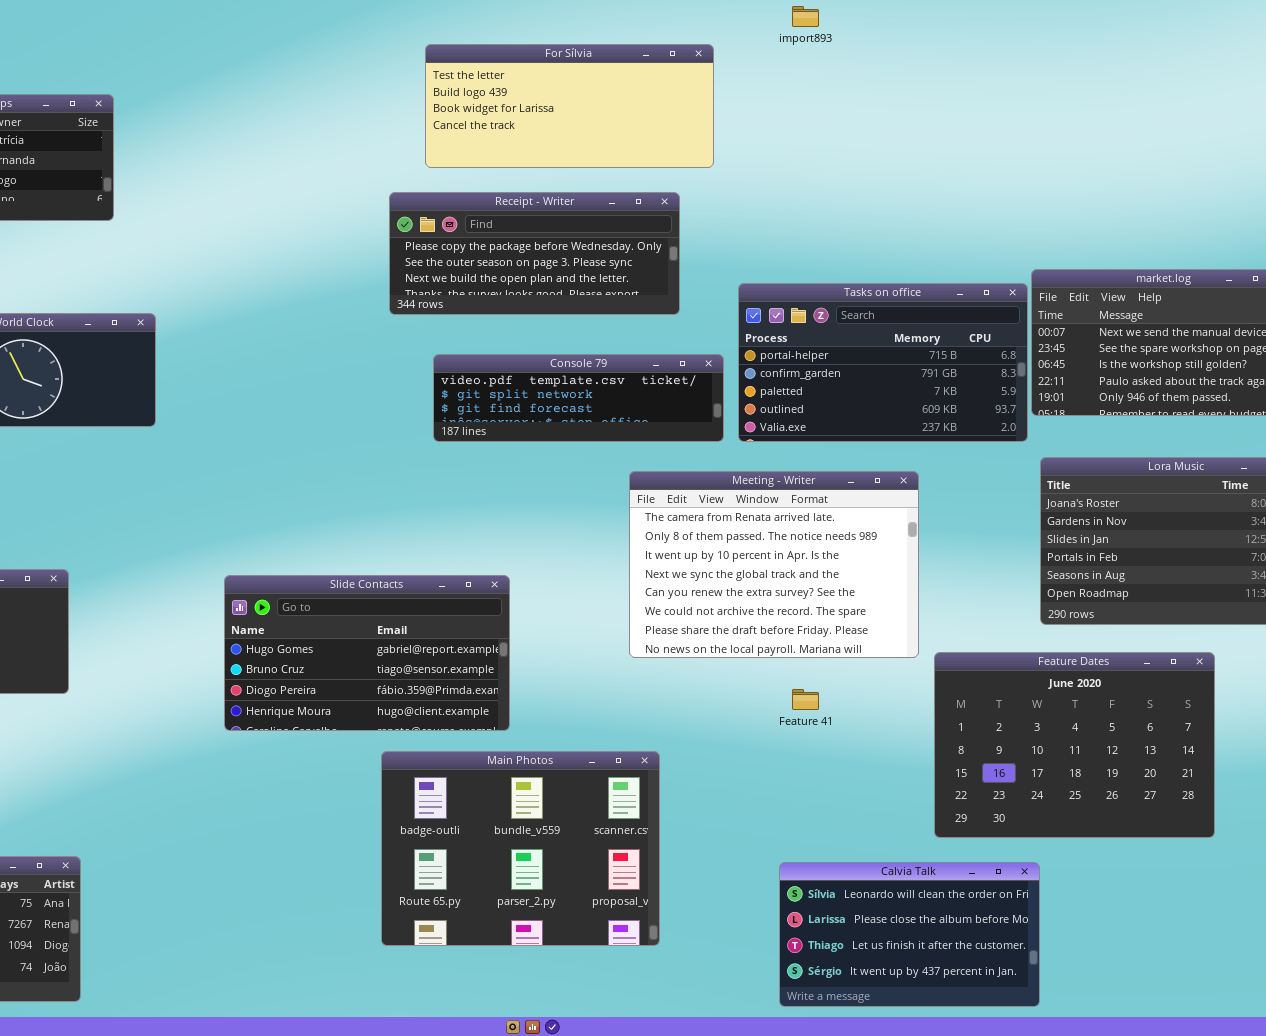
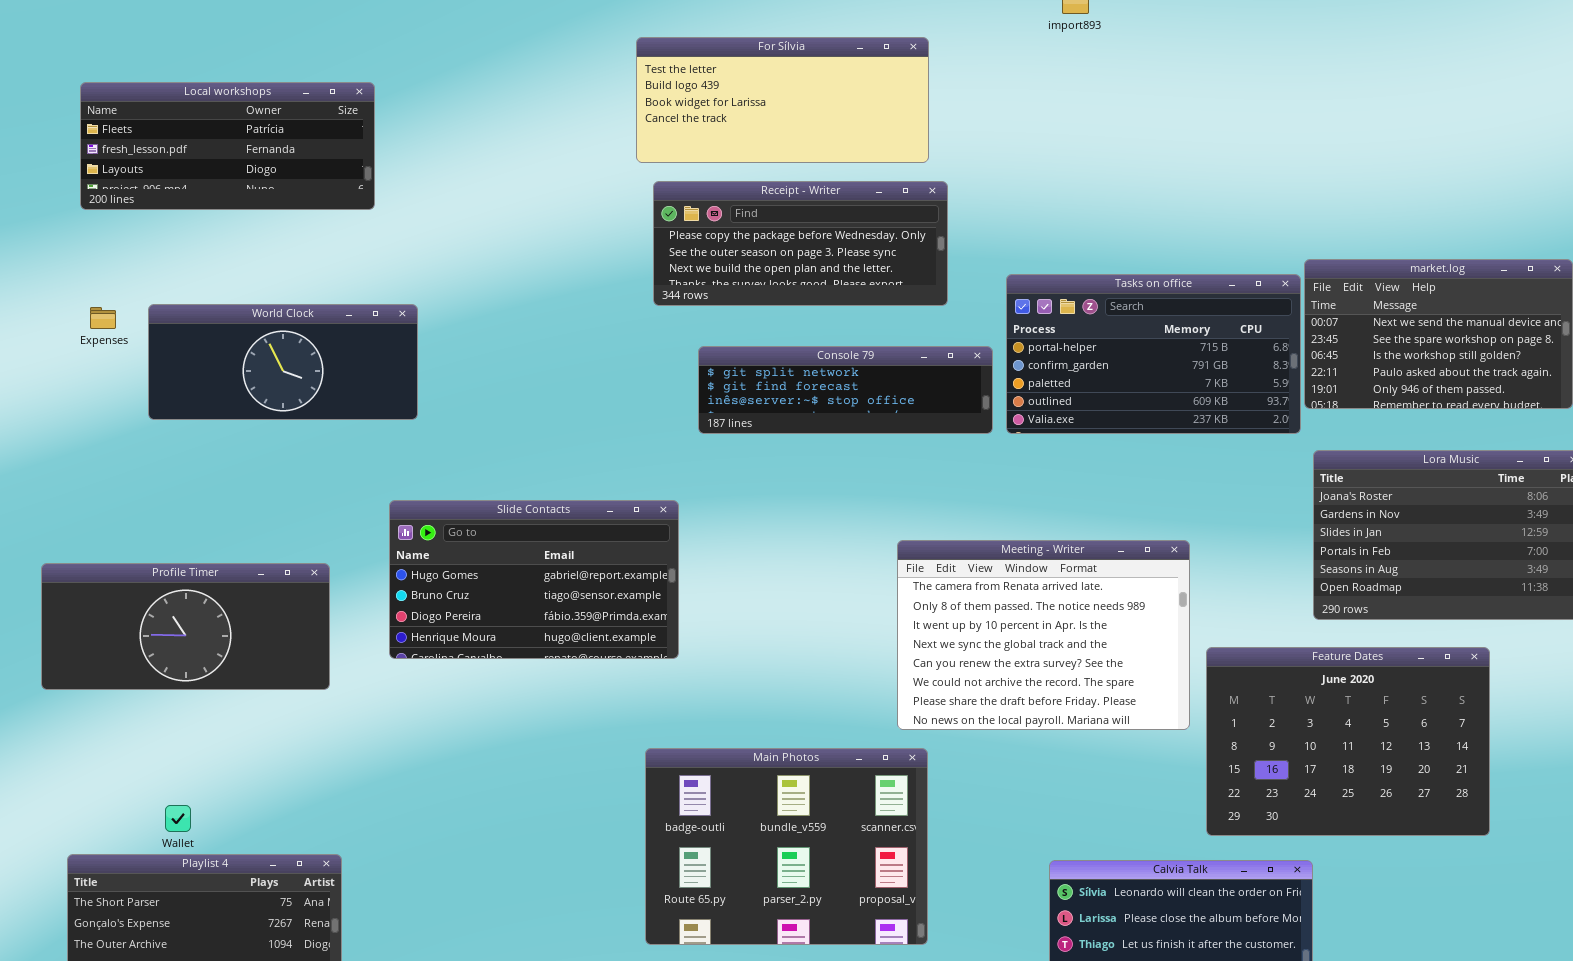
For Sílvia: [425,44,714,168] -> [636,37,929,163], moved
Console 79: [433,354,724,442] -> [698,346,993,434], scrolled down 1 row
Meeting - Writer: [629,471,919,658] -> [897,540,1190,730], moved
Slide Contacts: [224,575,510,731] -> [389,500,679,659], moved

